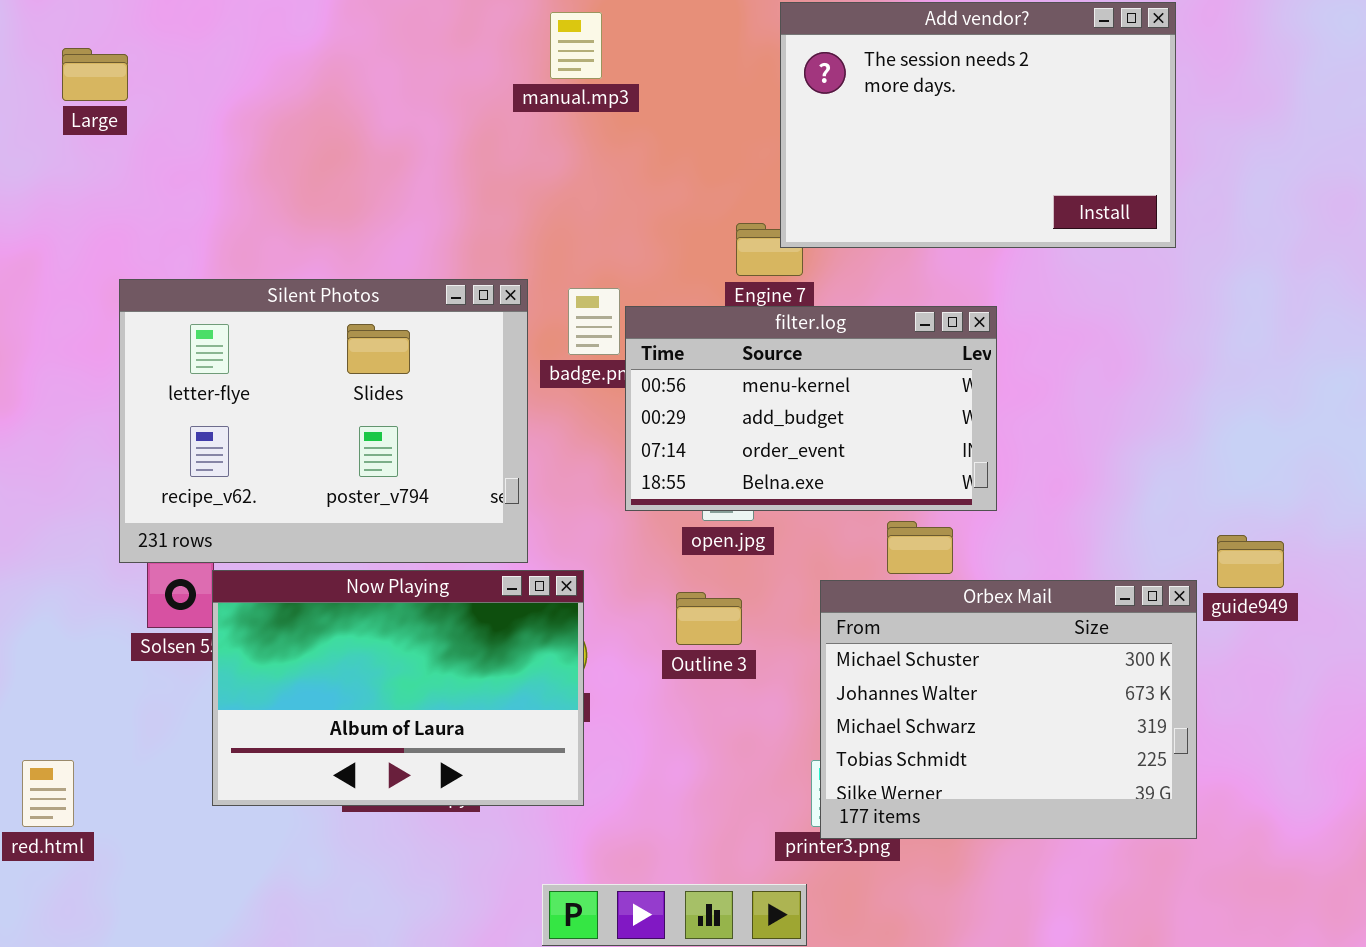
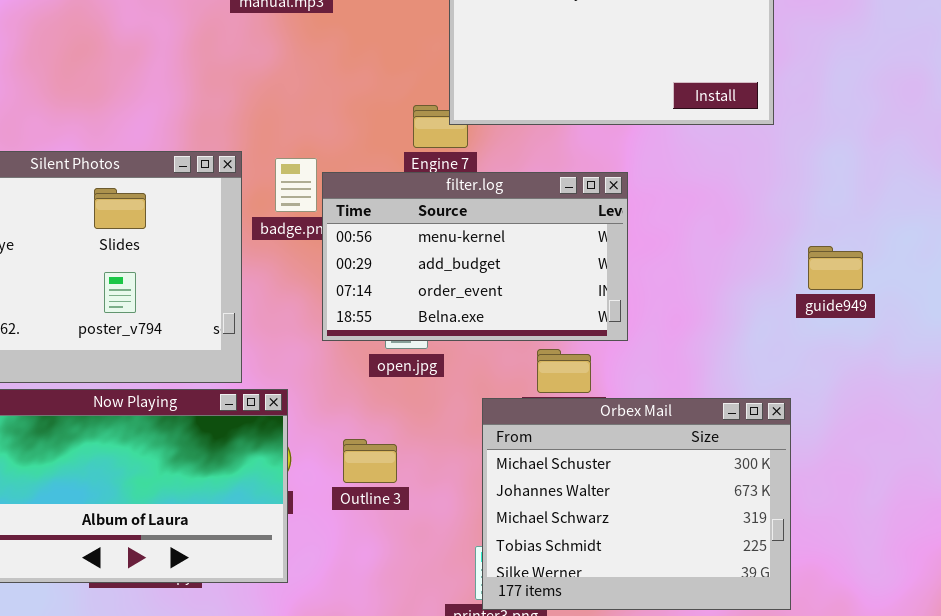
guide949: [1217,535,1284,588] -> [808,246,863,290], moved
Outline 3: [676,592,742,645] -> [343,439,397,483], moved

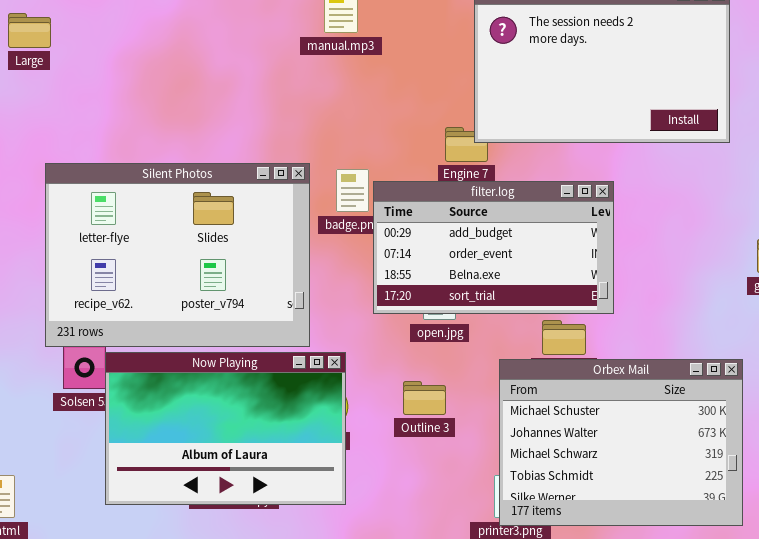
filter.log: [322,172,628,341] -> [373,181,614,314], scrolled down 1 row
Outline 3: [343,439,397,483] -> [403,381,446,415], moved

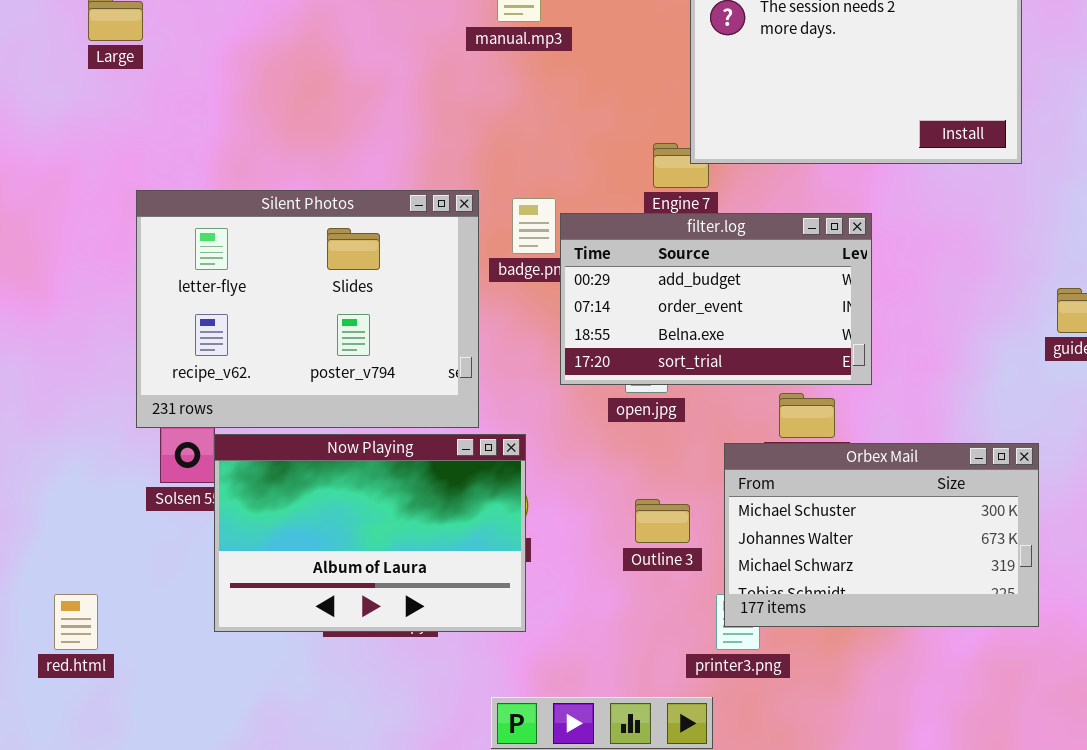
Orbex Mail: [499,359,743,526] -> [724,443,1039,627], resized
Outline 3: [403,381,446,415] -> [635,499,690,543], moved

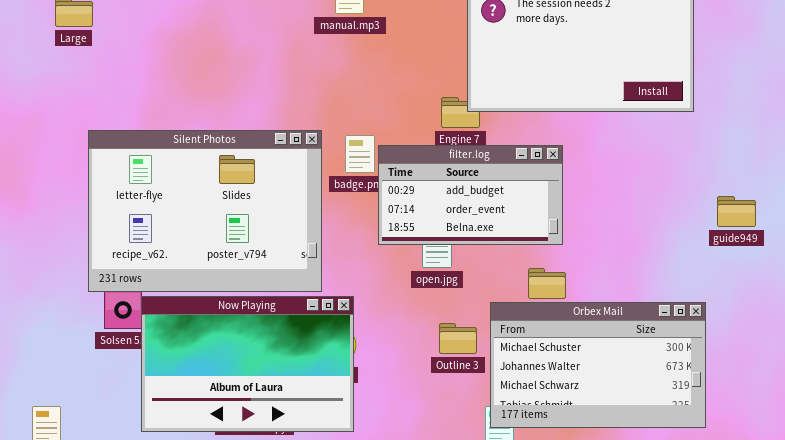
filter.log: [560,213,872,385] -> [378,145,563,245], resized
Outline 3: [635,499,690,543] -> [439,323,477,354], moved

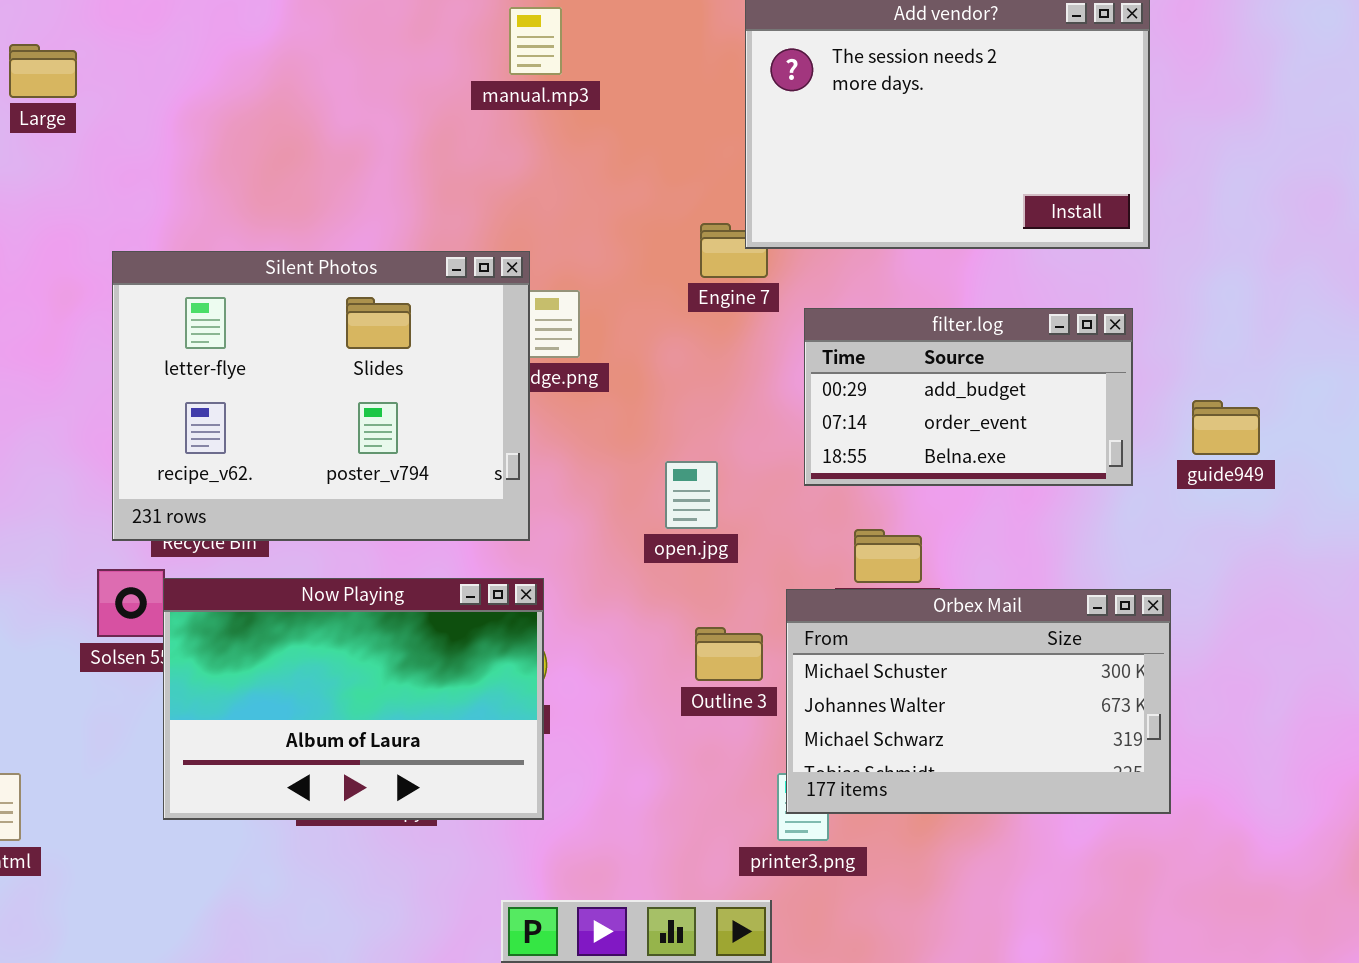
Silent Photos: [88,130,322,292] -> [112,251,530,541], moved
filter.log: [378,145,563,245] -> [804,308,1133,486], moved

